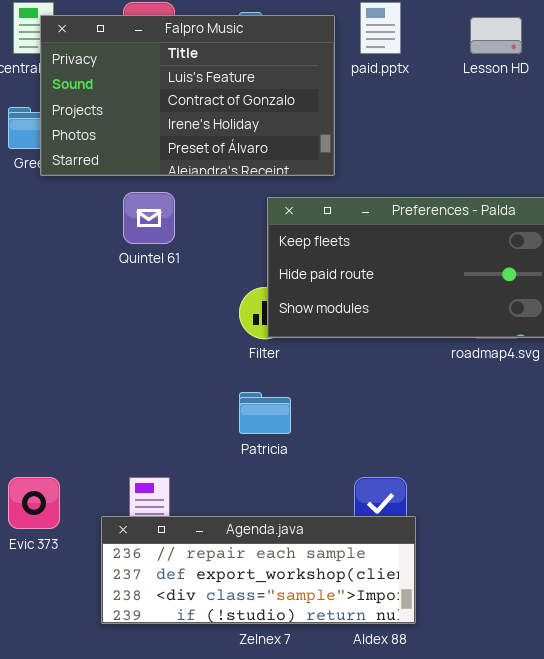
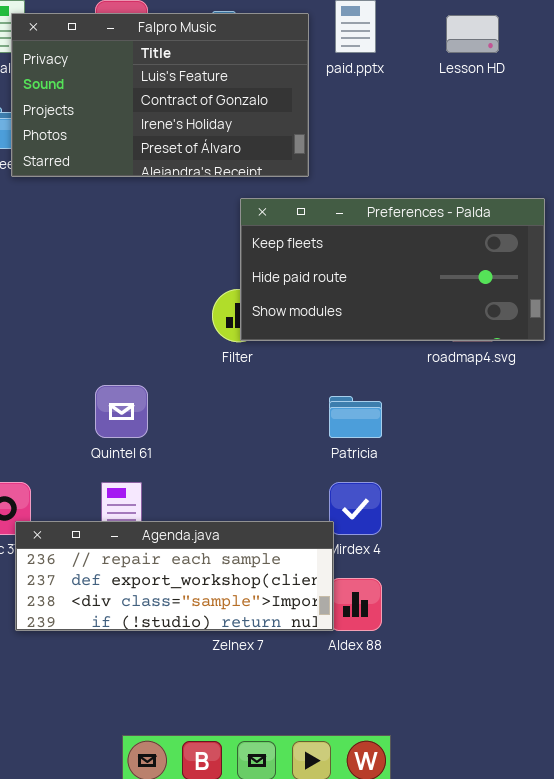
Quintel 61: [123,192,175,244] -> [95,385,148,438], moved
Patricia: [239,392,291,434] -> [329,396,382,438], moved
Agenda.java: [101,516,416,624] -> [15,521,334,631], moved

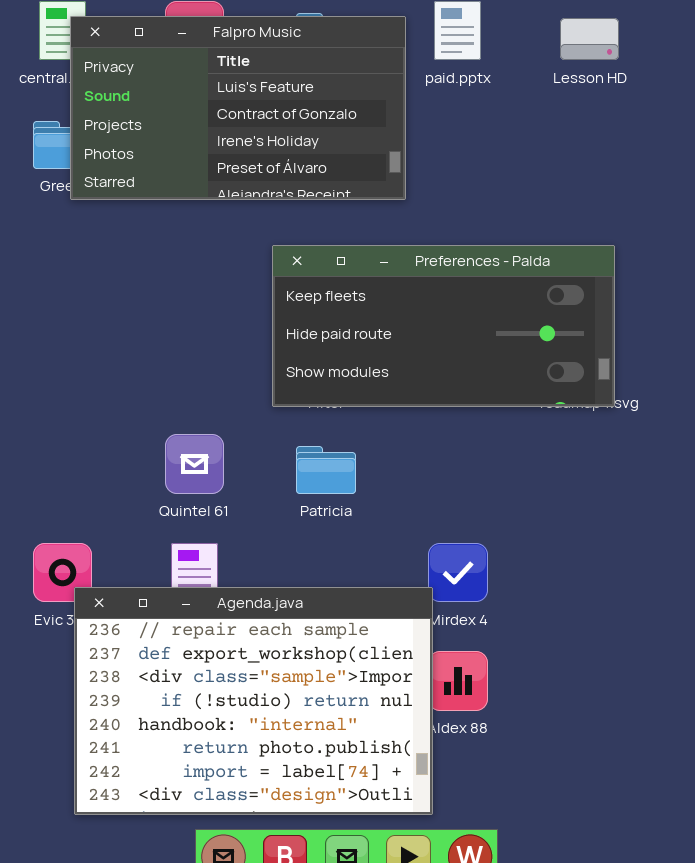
Preferences - Palda: [240,198,545,341] -> [272,245,615,407], moved
Patricia: [329,396,382,438] -> [296,446,356,494], moved
Agenda.java: [15,521,334,631] -> [74,587,433,815], resized

